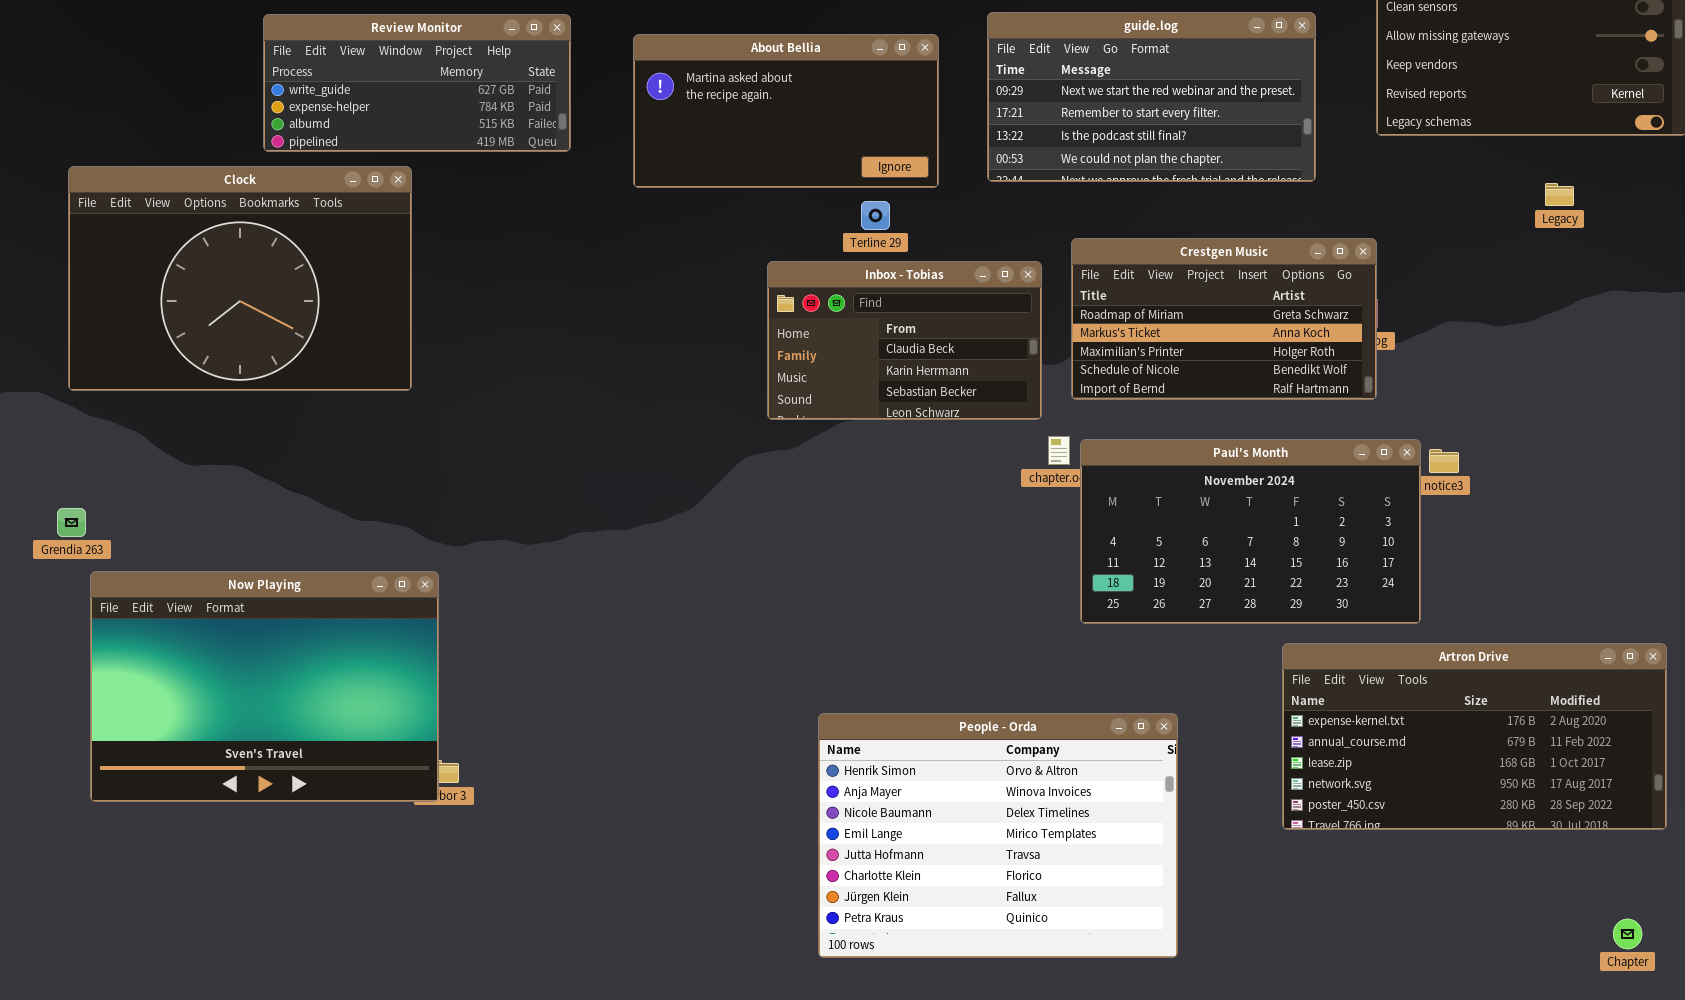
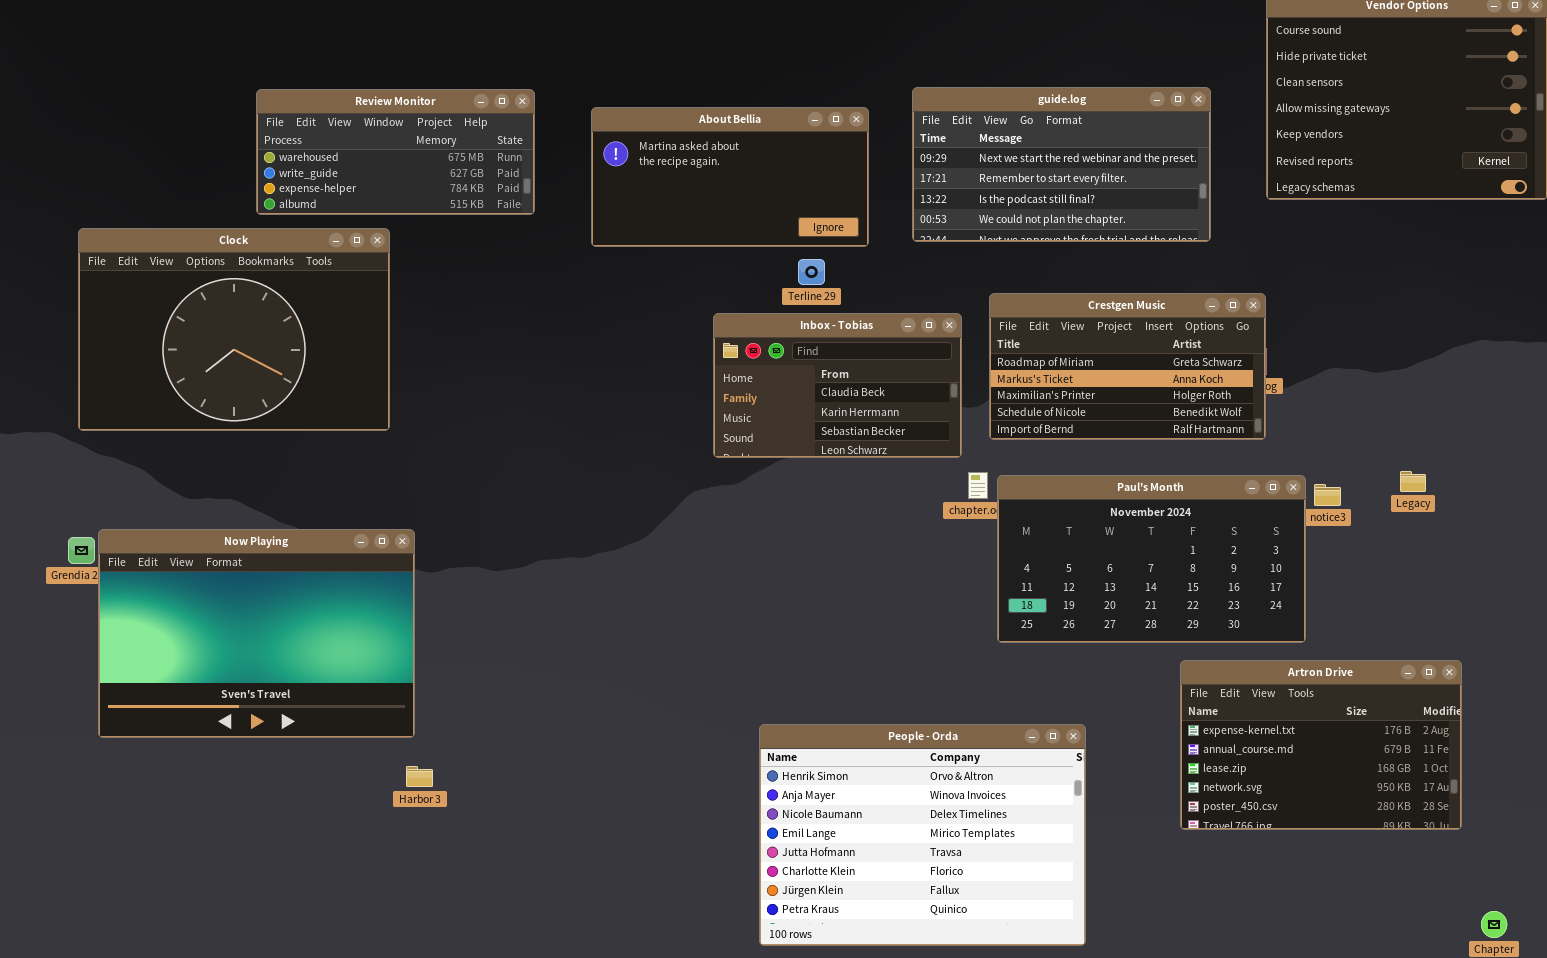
Review Monitor: [263,14,571,152] -> [256,89,535,215], scrolled up 1 row
Legacy: [1545,183,1574,206] -> [1400,471,1426,492], moved
Now Playing: [90,571,439,802] -> [98,529,415,738], moved
Artron Drive: [1282,643,1667,830] -> [1180,660,1462,830], resized

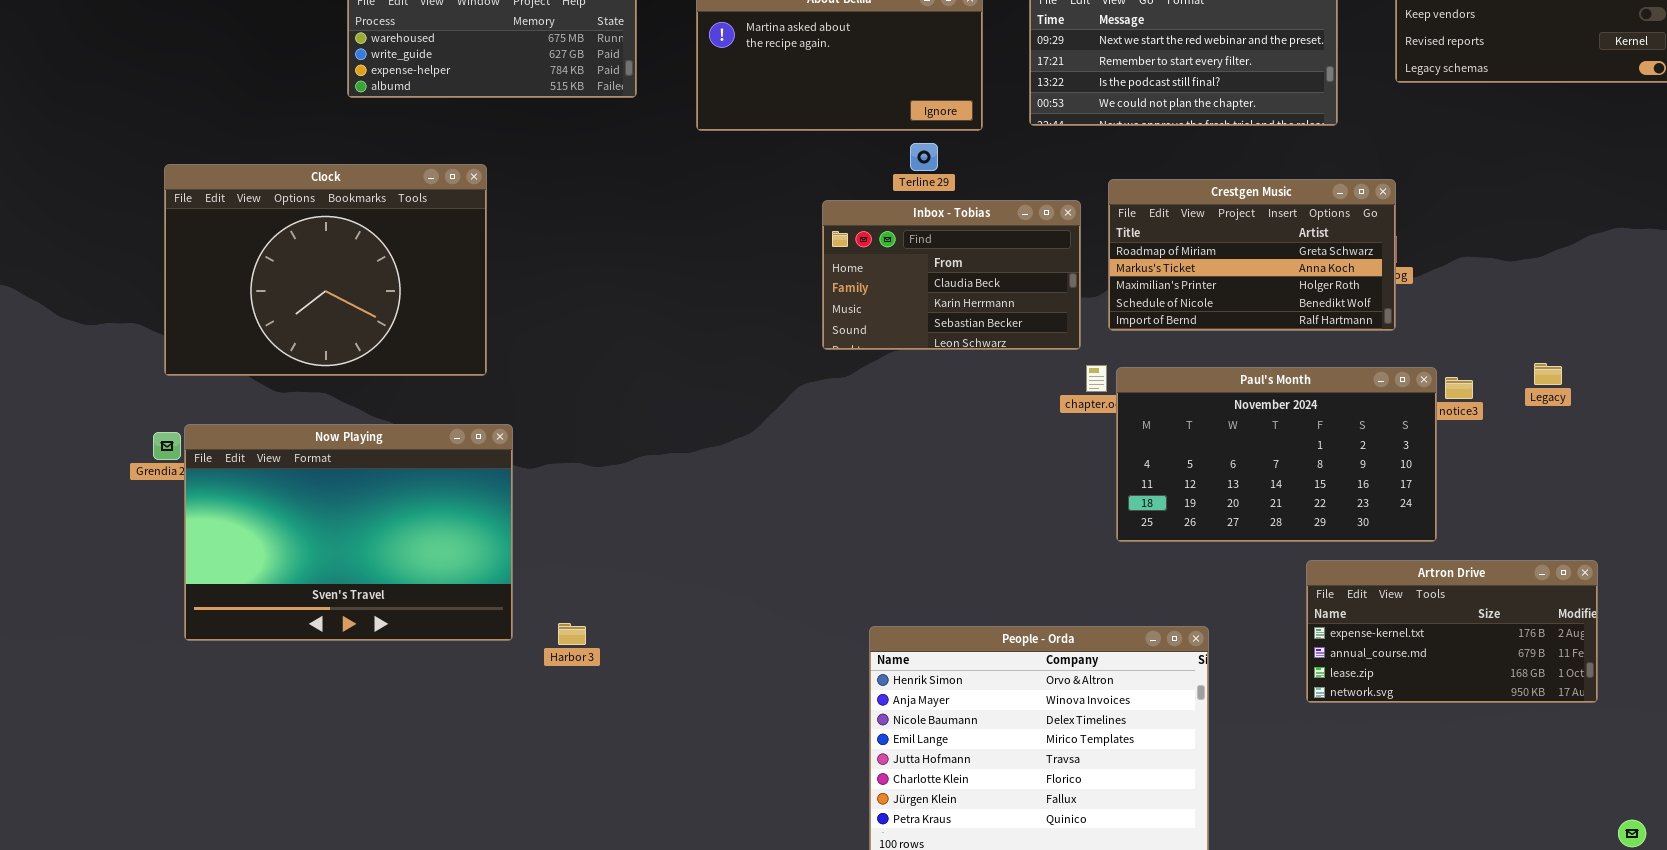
Clock: [78,228,390,431] -> [164,164,487,376], moved
Artron Drive: [1180,660,1462,830] -> [1306,560,1598,703], resized
Harbor 3: [406,766,433,787] -> [558,623,586,645], moved

